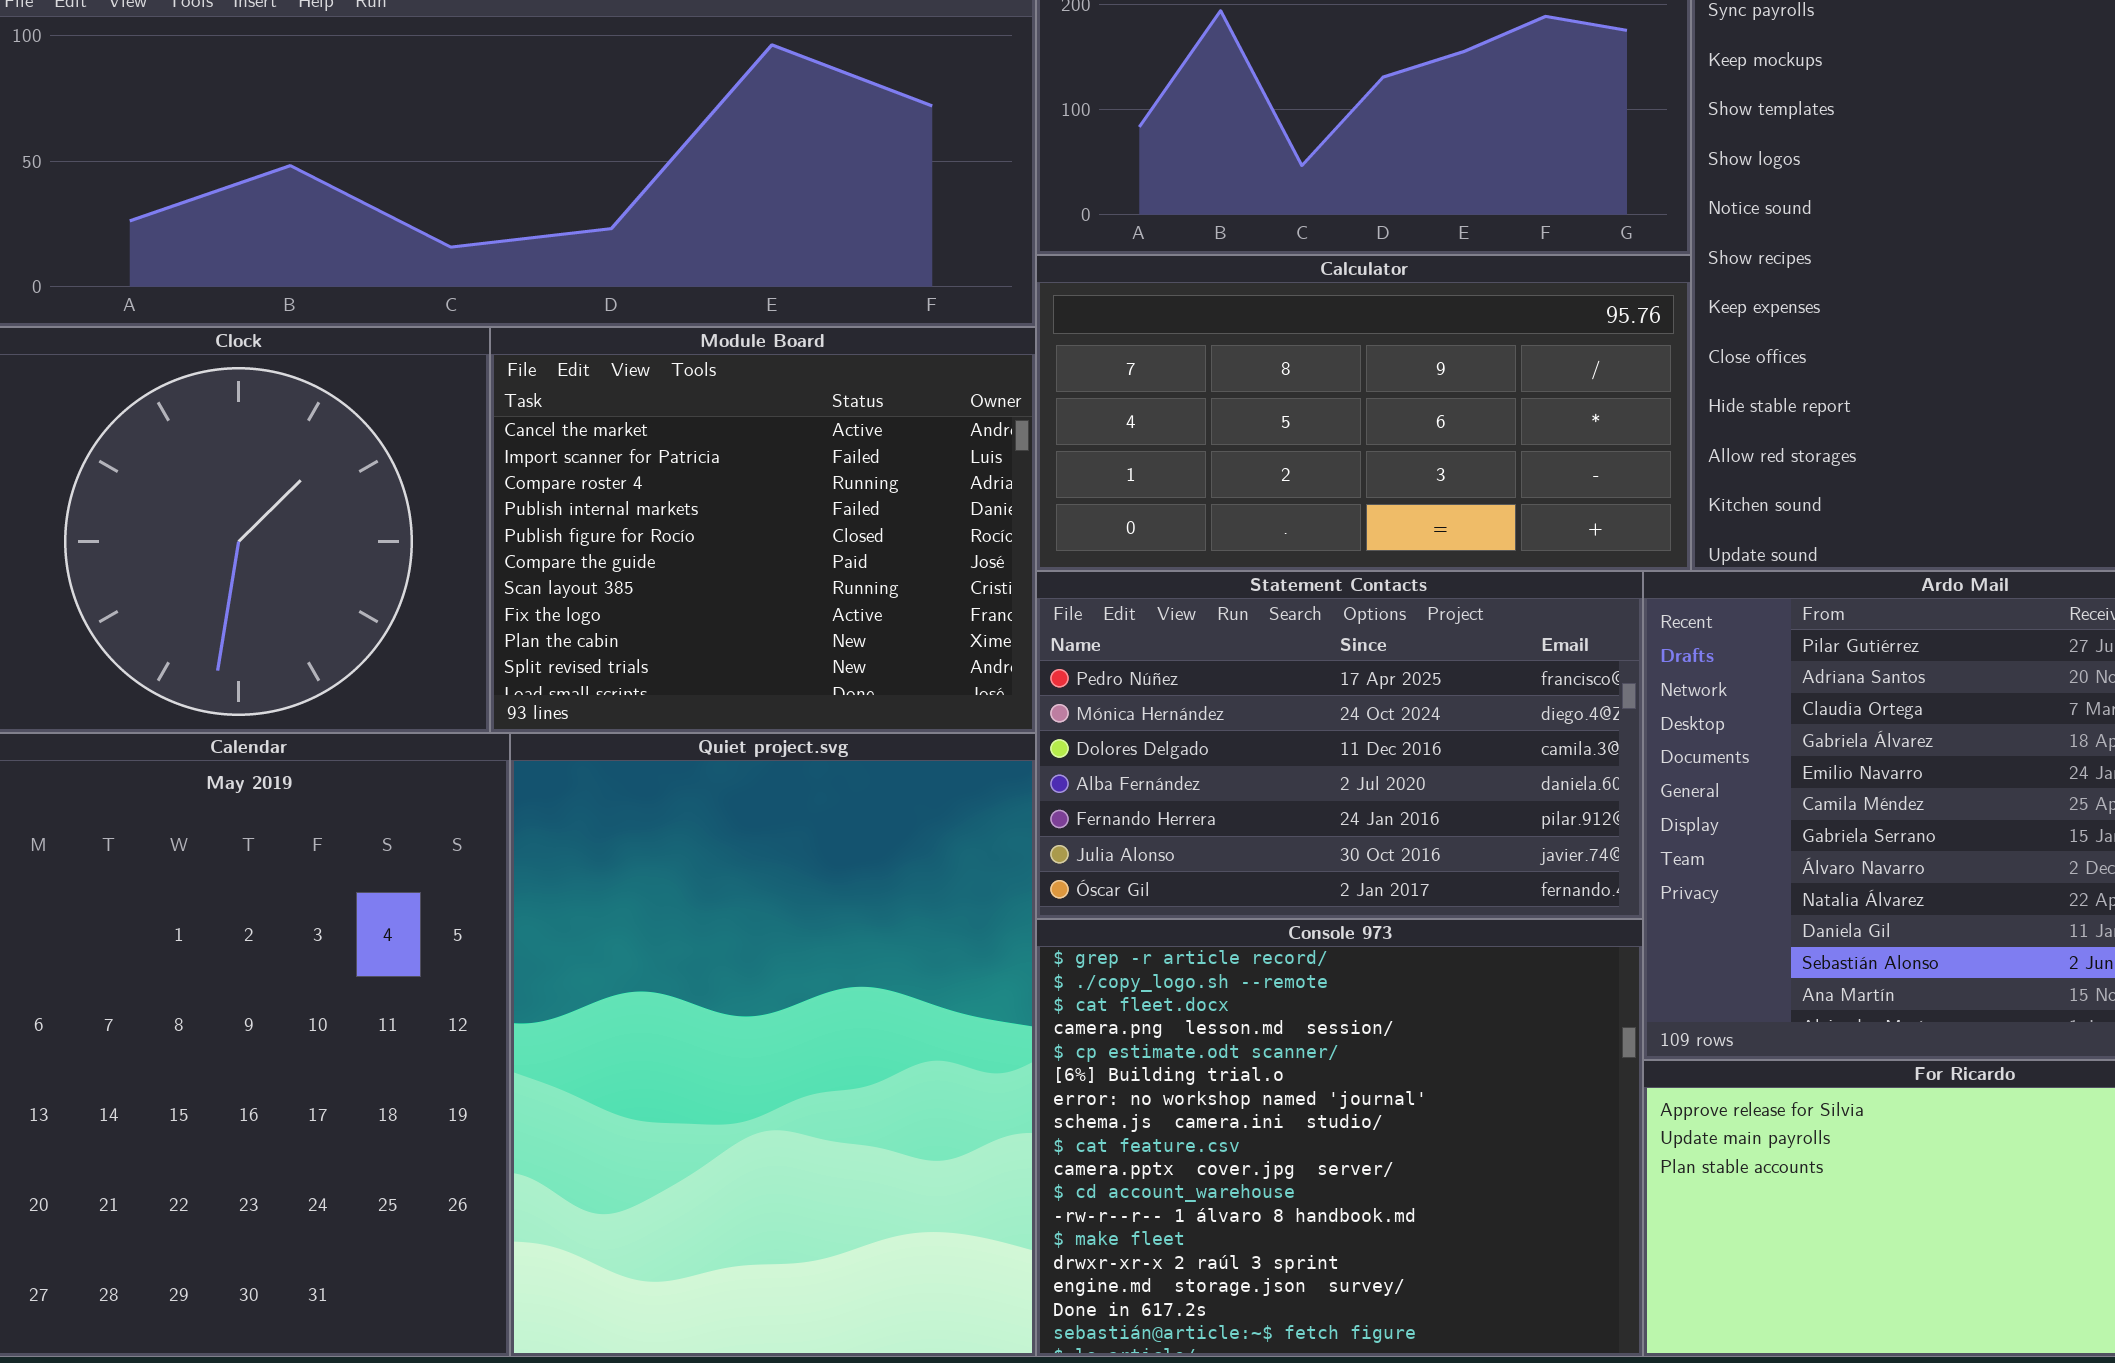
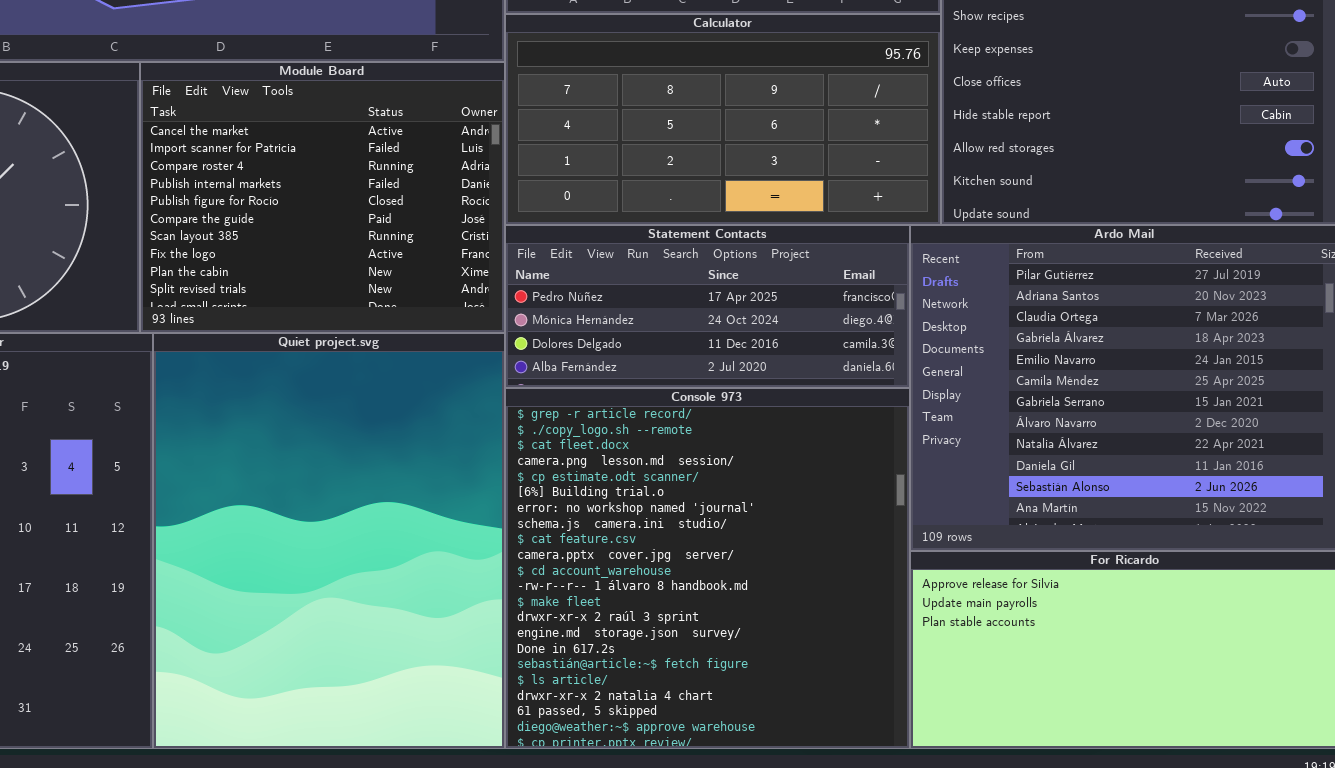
Statement Contacts: [1036,571,1643,919] -> [505,225,910,388], resized
Console 973: [1036,919,1643,1357] -> [505,388,910,749], resized

